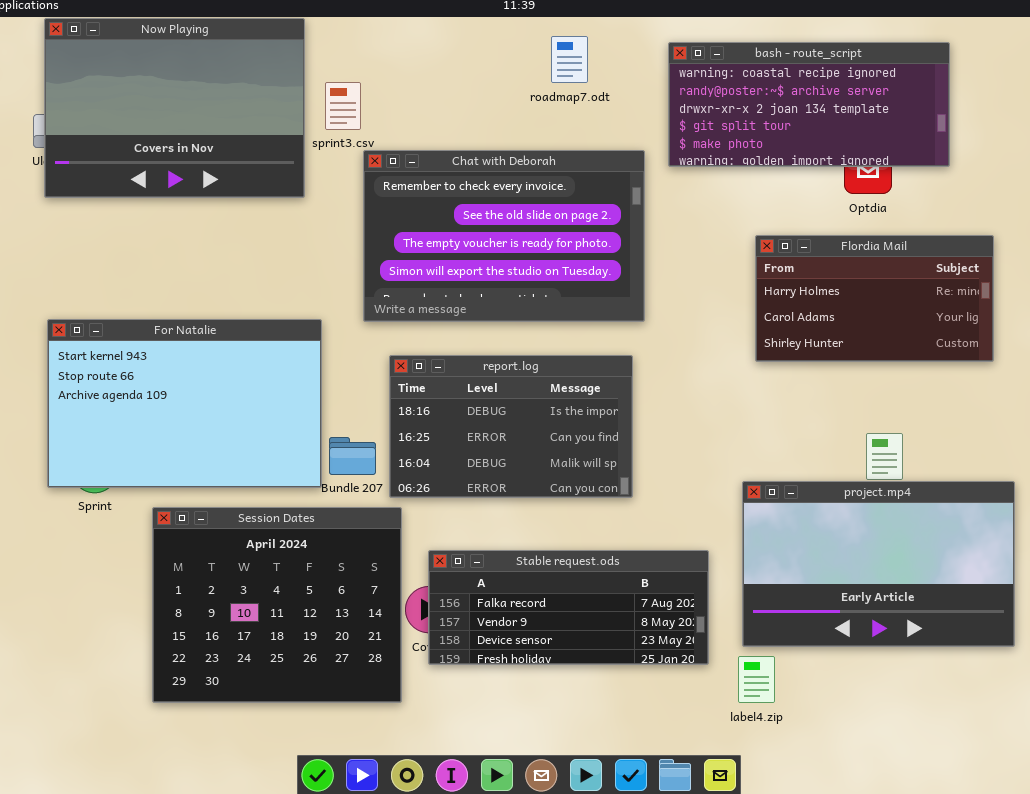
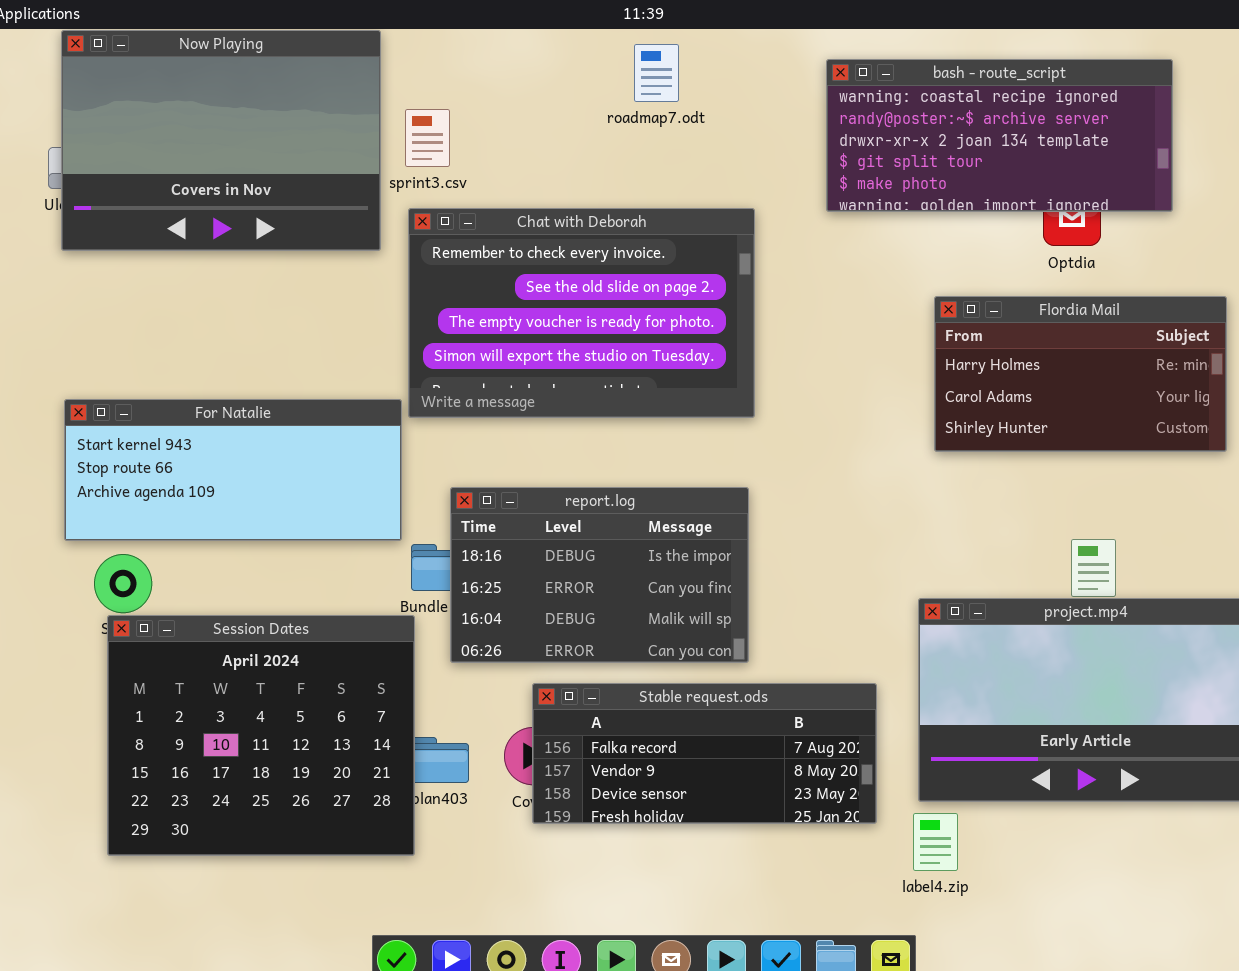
roadmap7.odt: [551,36,588,83] -> [634,44,679,102], moved
Chat with Deborah: [363,150,645,322] -> [408,208,755,418], moved
For Natalie: [47,319,322,488] -> [64,399,402,541], resized
report.log: [389,355,633,498] -> [450,487,749,663], moved
Session Dates: [152,507,402,703] -> [107,615,415,856], moved

